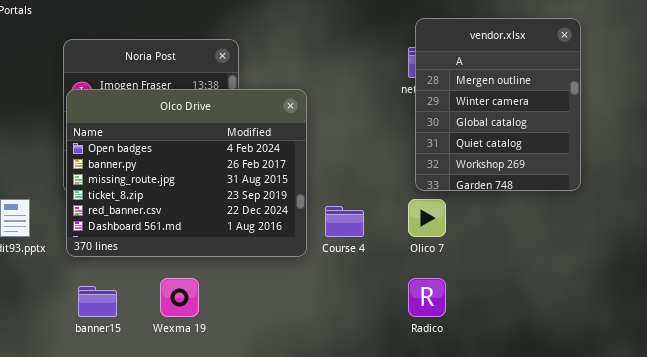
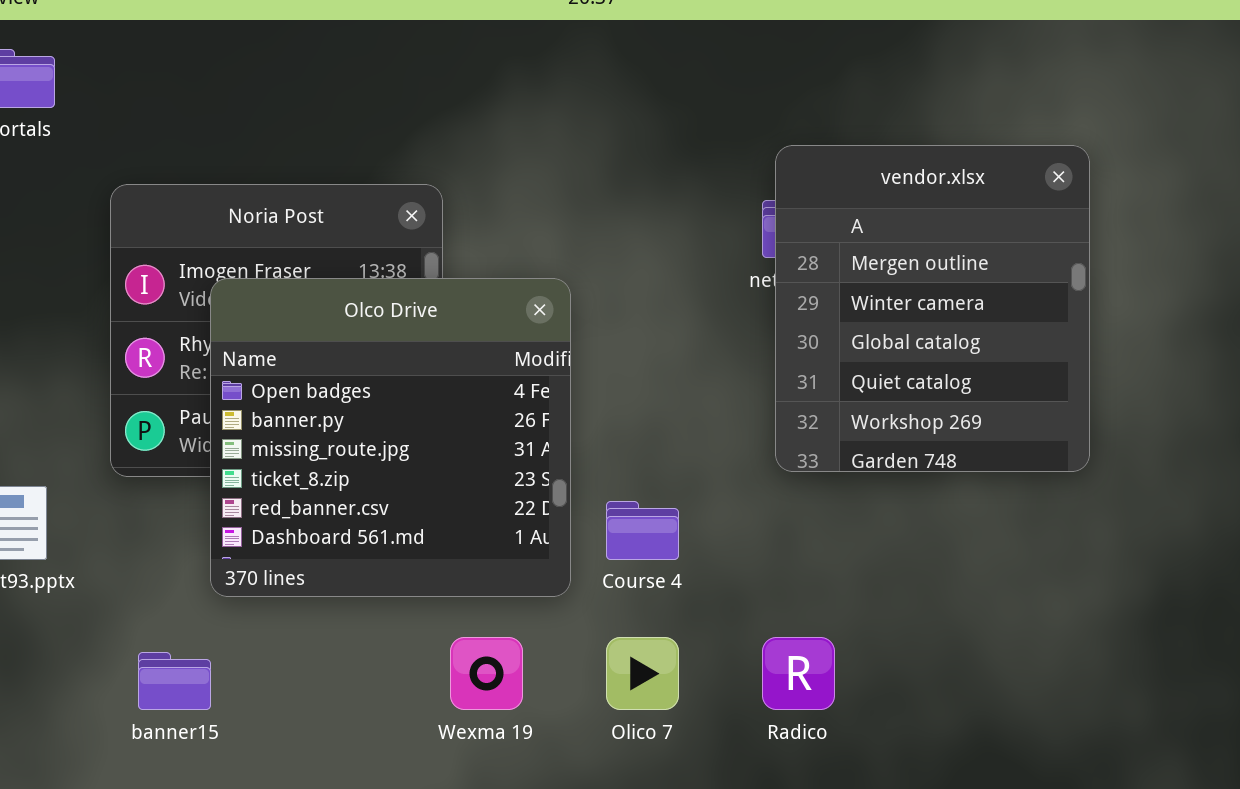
Olco Drive: [66,89,307,257] -> [210,278,571,597], resized
Olico 7: [408,199,446,237] -> [606,637,679,710], moved
Wexma 19: [160,278,199,317] -> [450,637,523,710], moved

